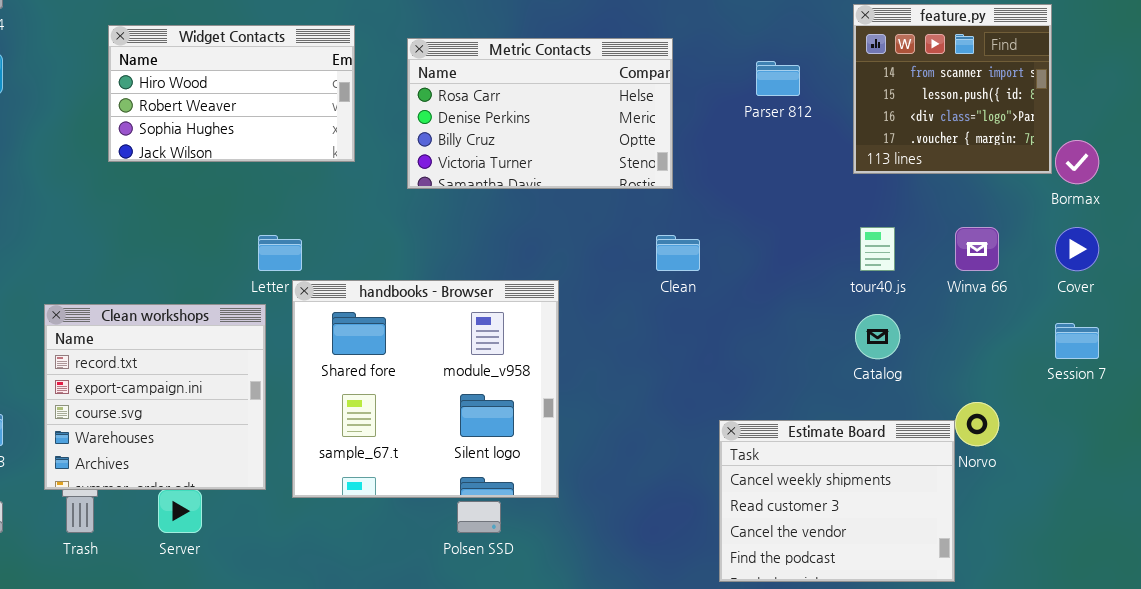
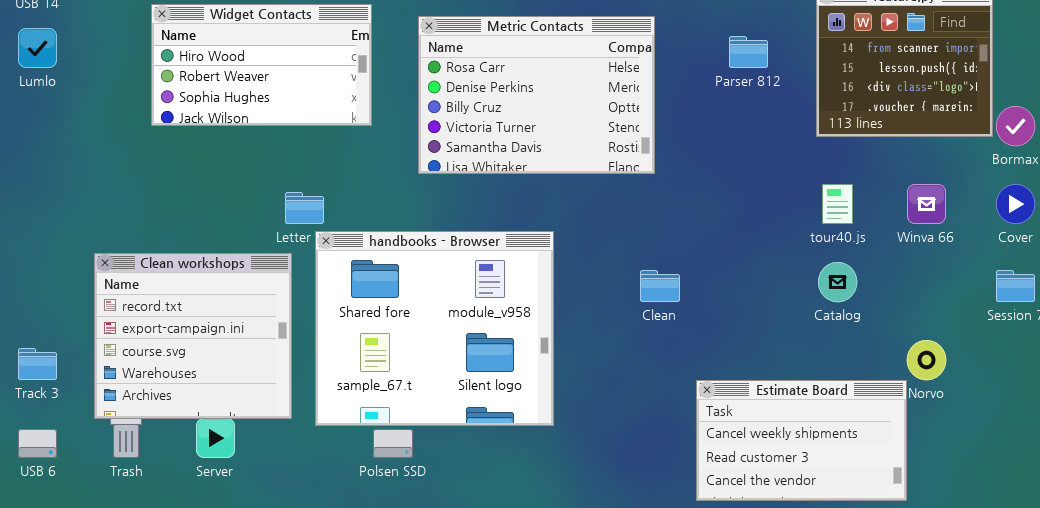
Metric Contacts: [407,38,673,189] -> [418,16,655,174], resized
Clean: [656,235,700,271] -> [640,270,680,302], moved
Estimate Board: [719,420,955,582] -> [696,380,907,501], resized
Polsen SSD: [457,501,501,533] -> [373,429,413,458], moved

